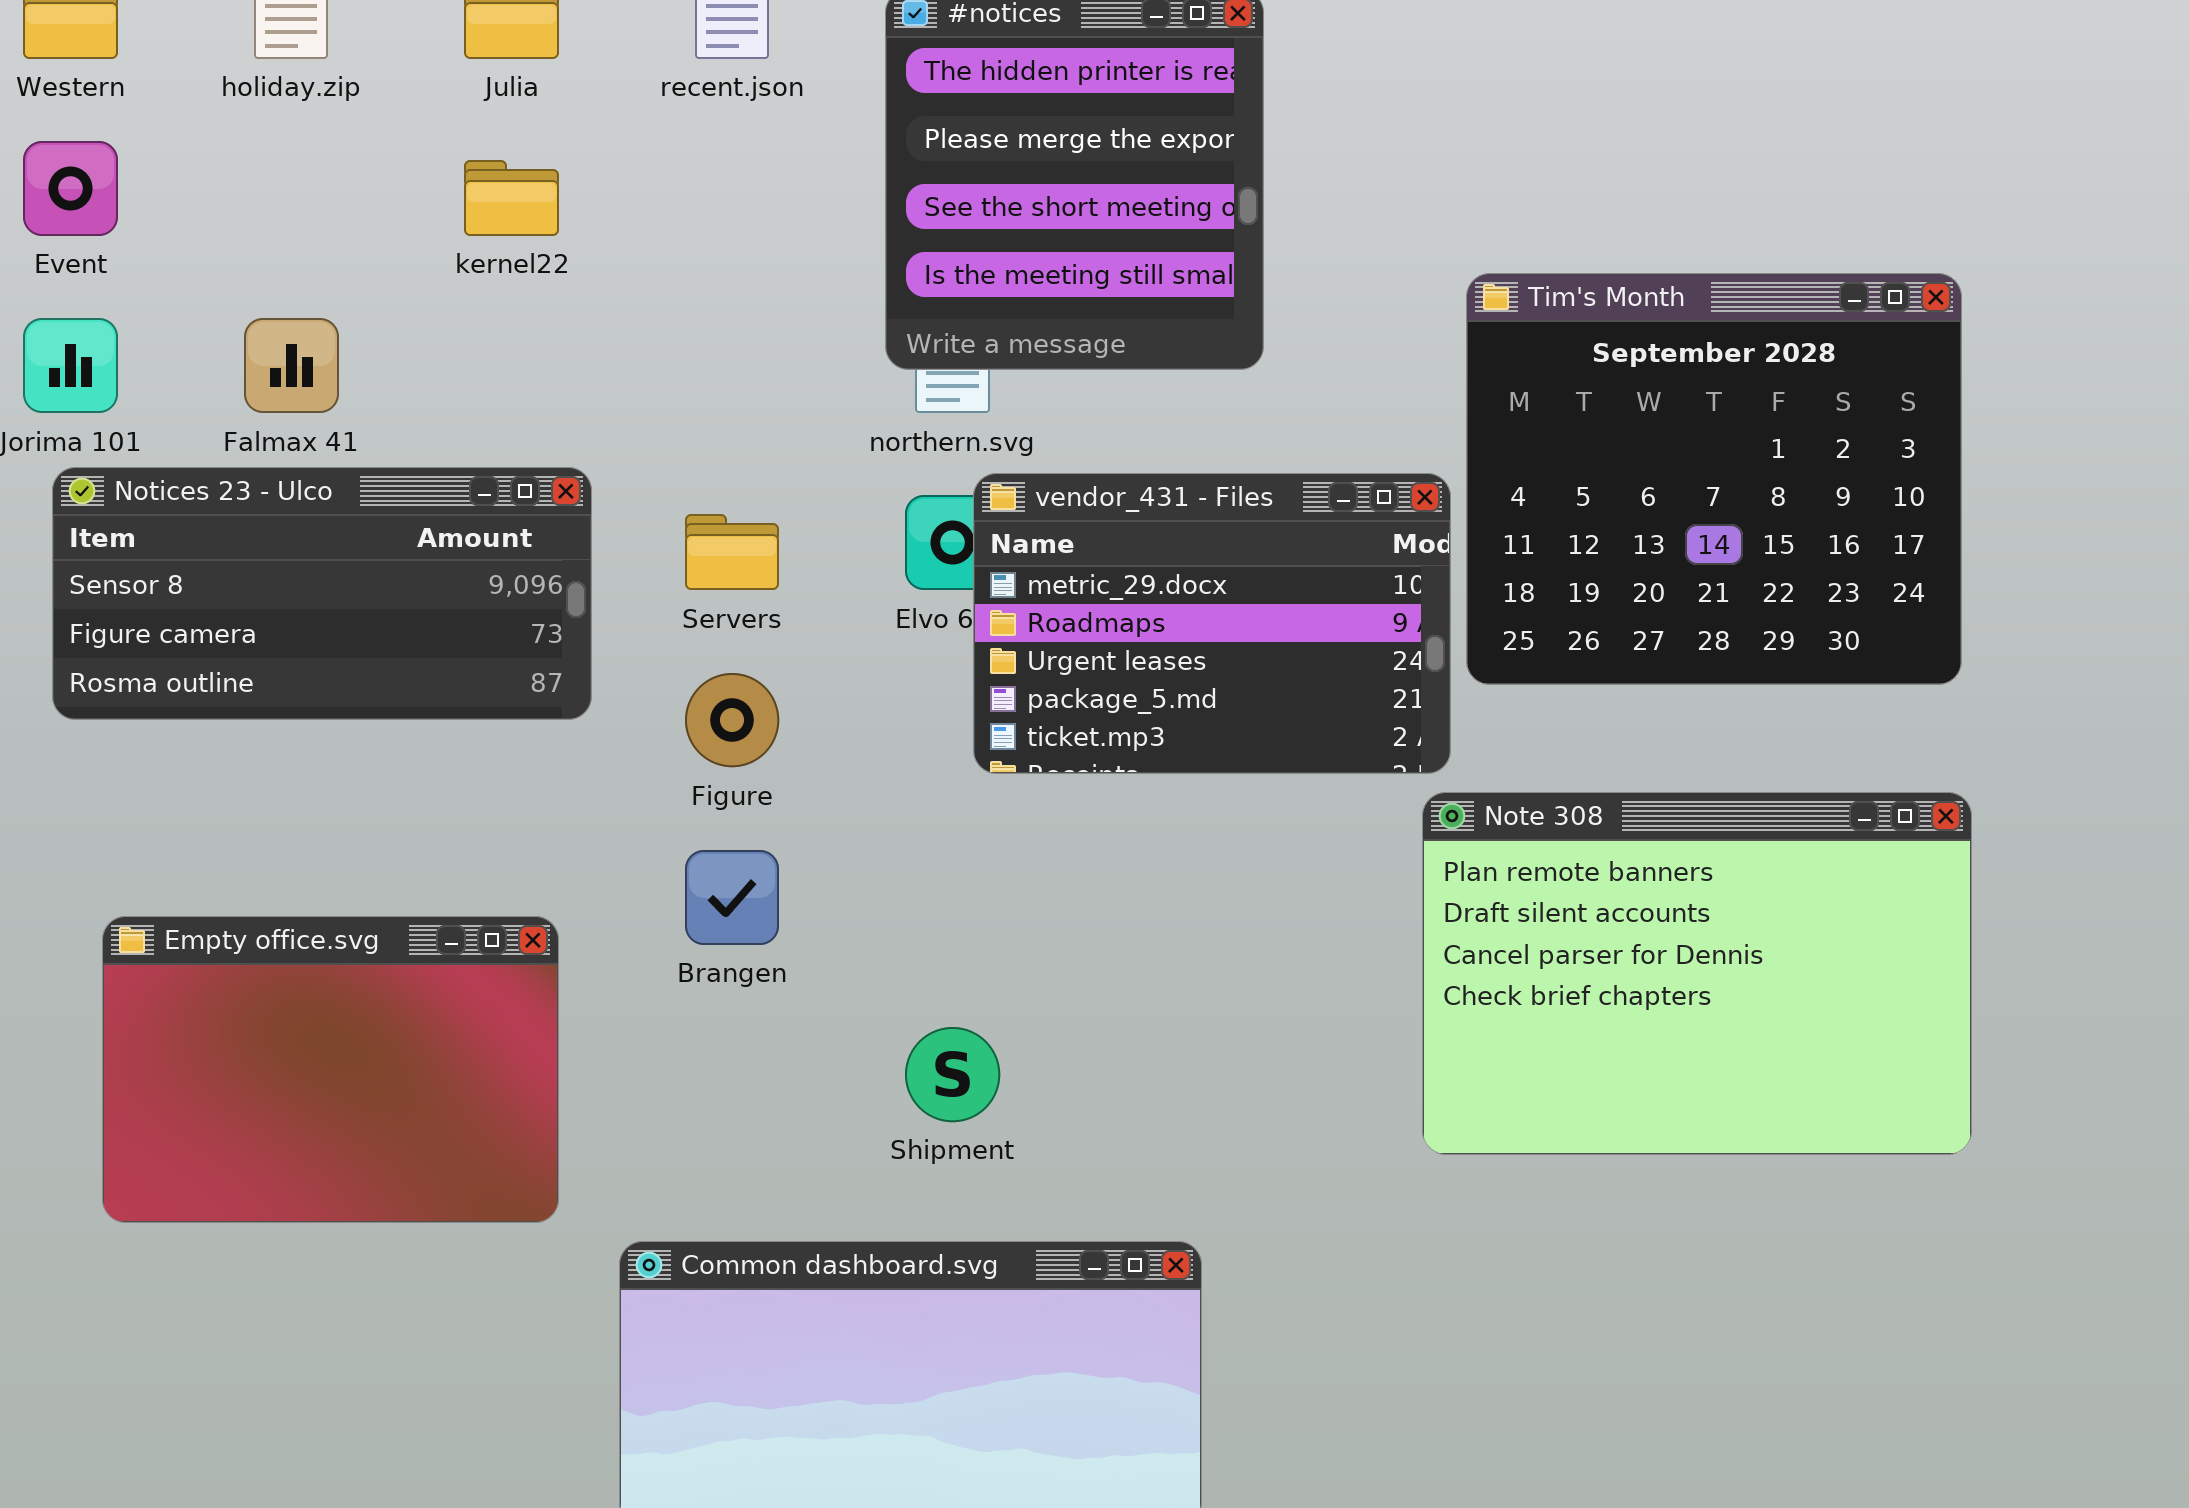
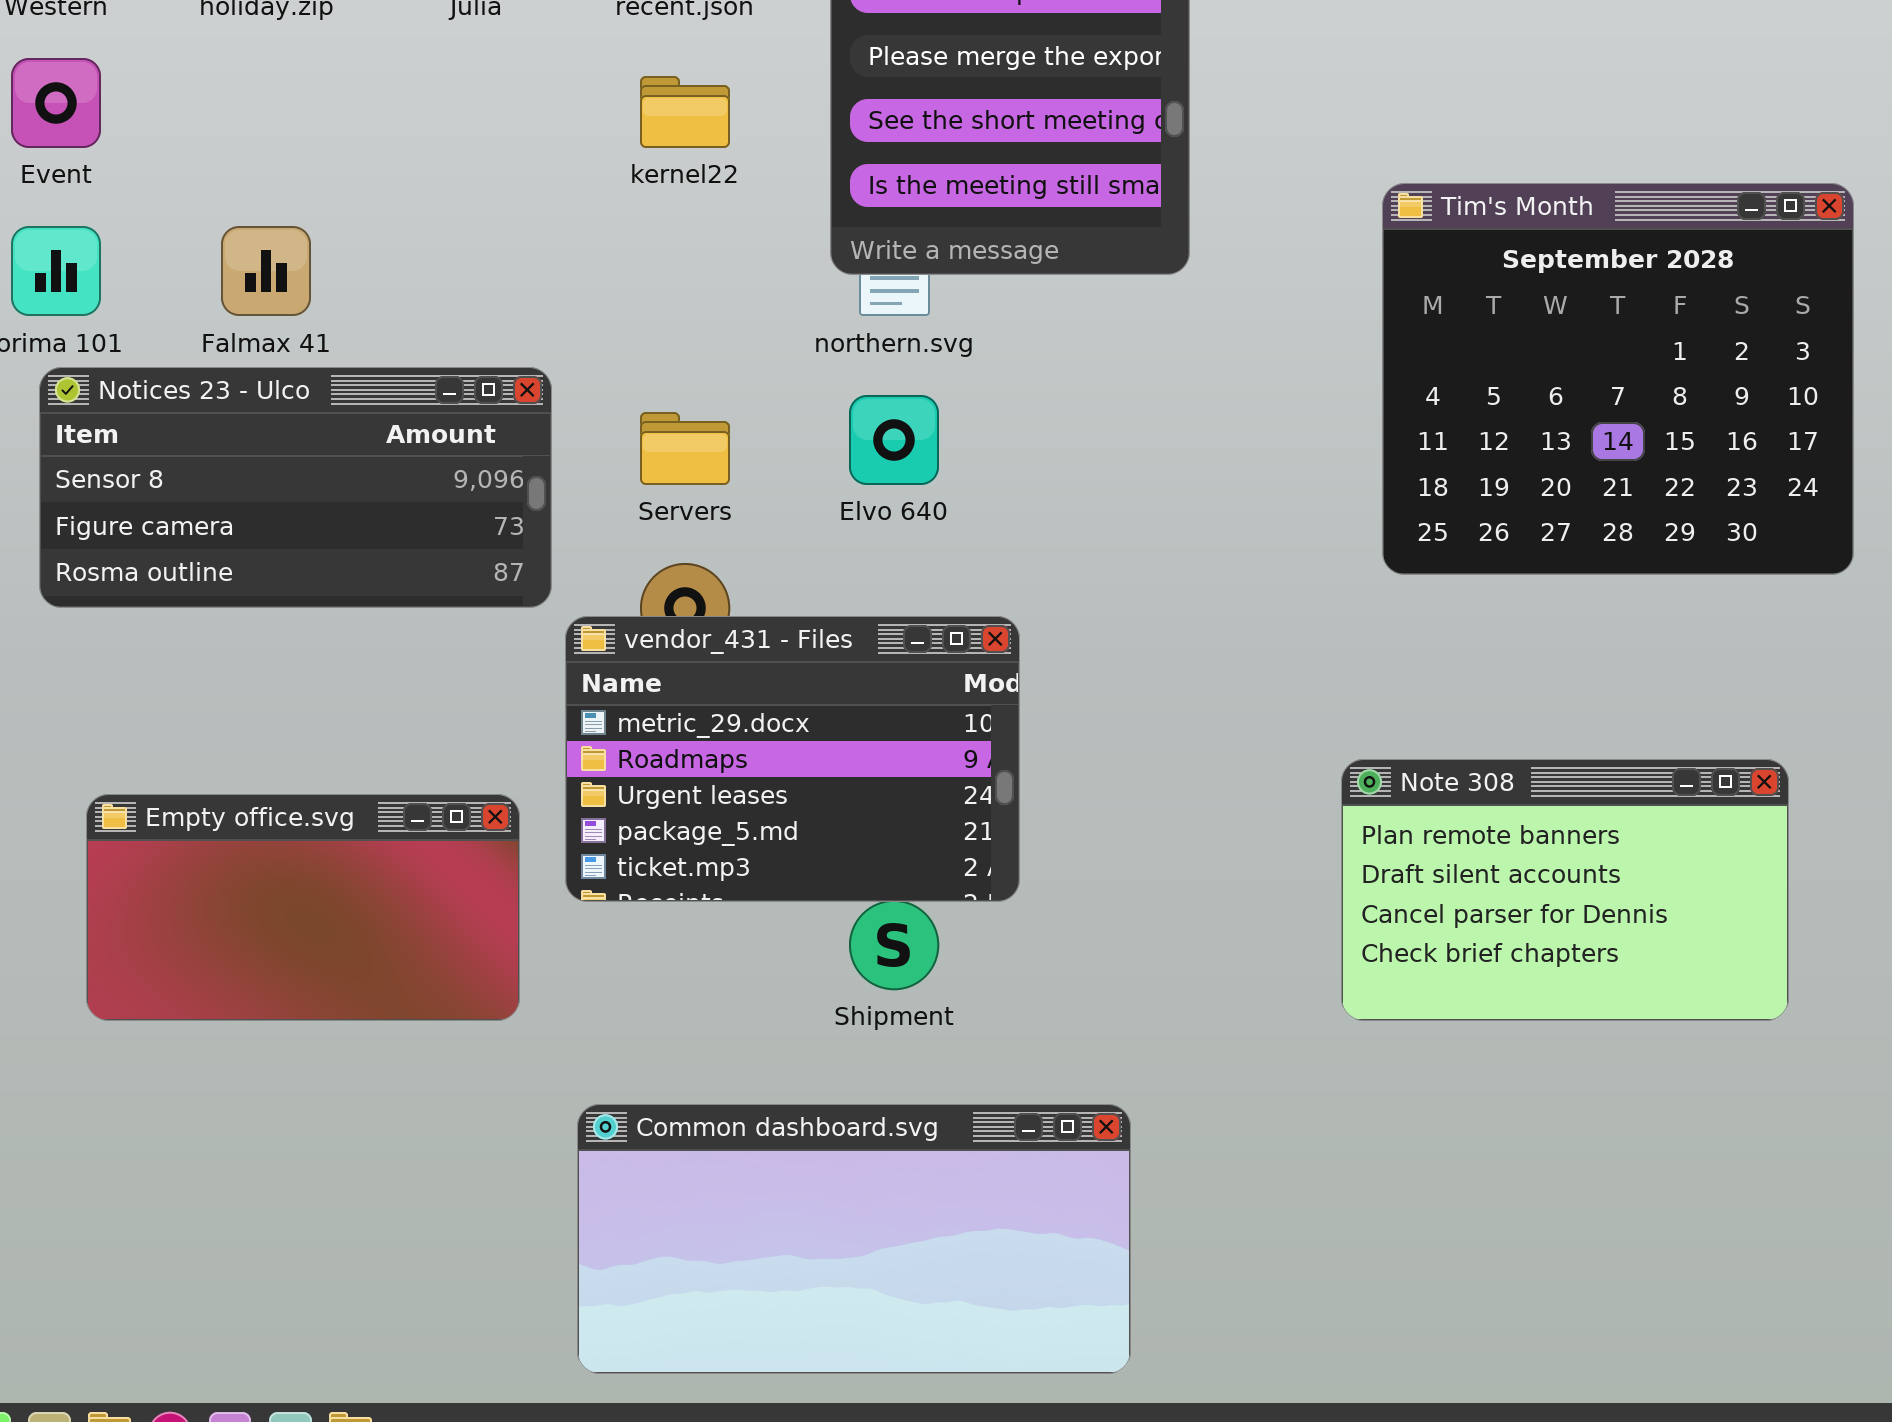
kernel22: [464,160,559,236] -> [640,76,730,148], moved
vendor_431 - Files: [973,473,1451,774] -> [565,616,1020,902], moved
Note 308: [1422,792,1972,1155] -> [1341,759,1789,1021], resized
Empty office.svg: [102,916,559,1223] -> [86,794,520,1021], resized

